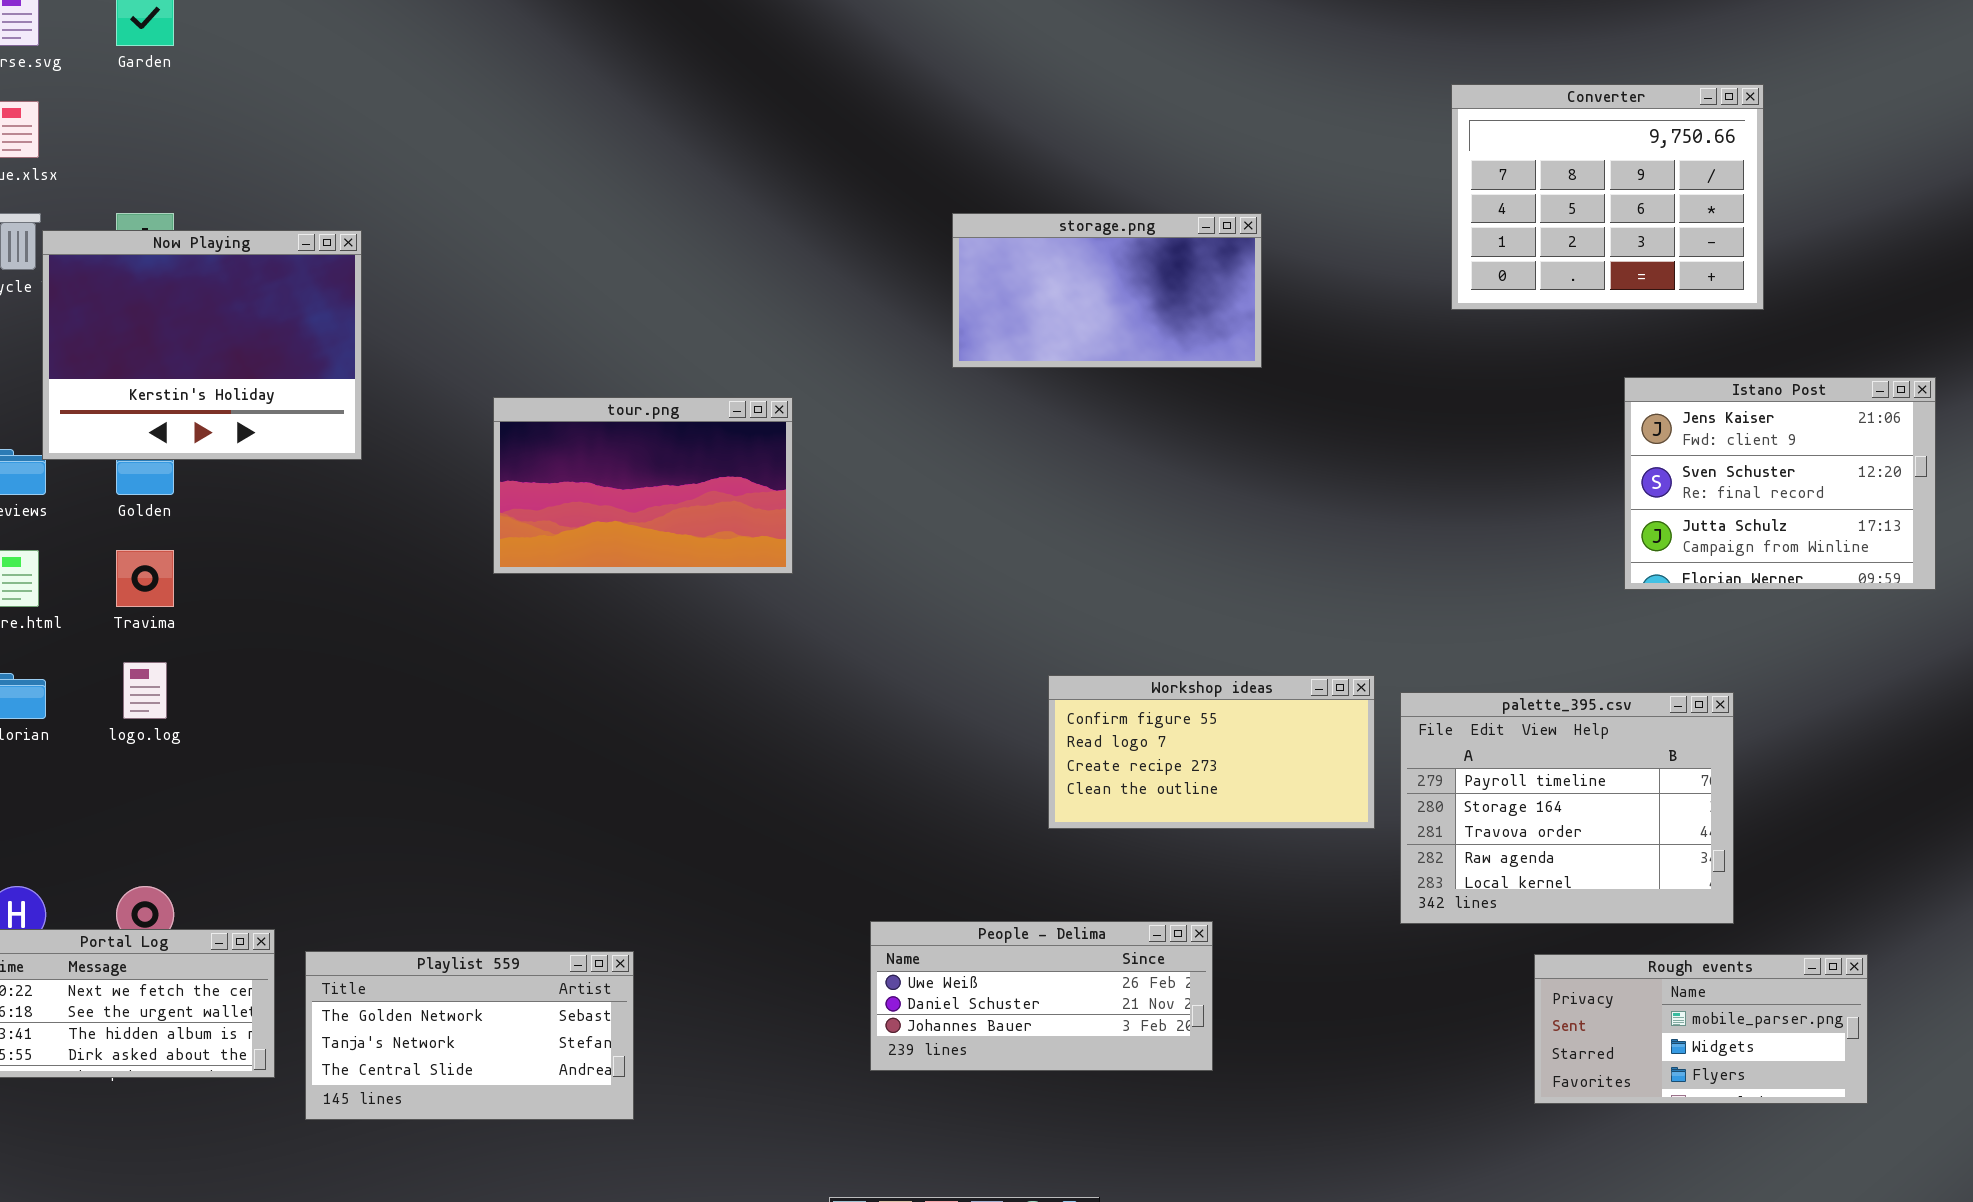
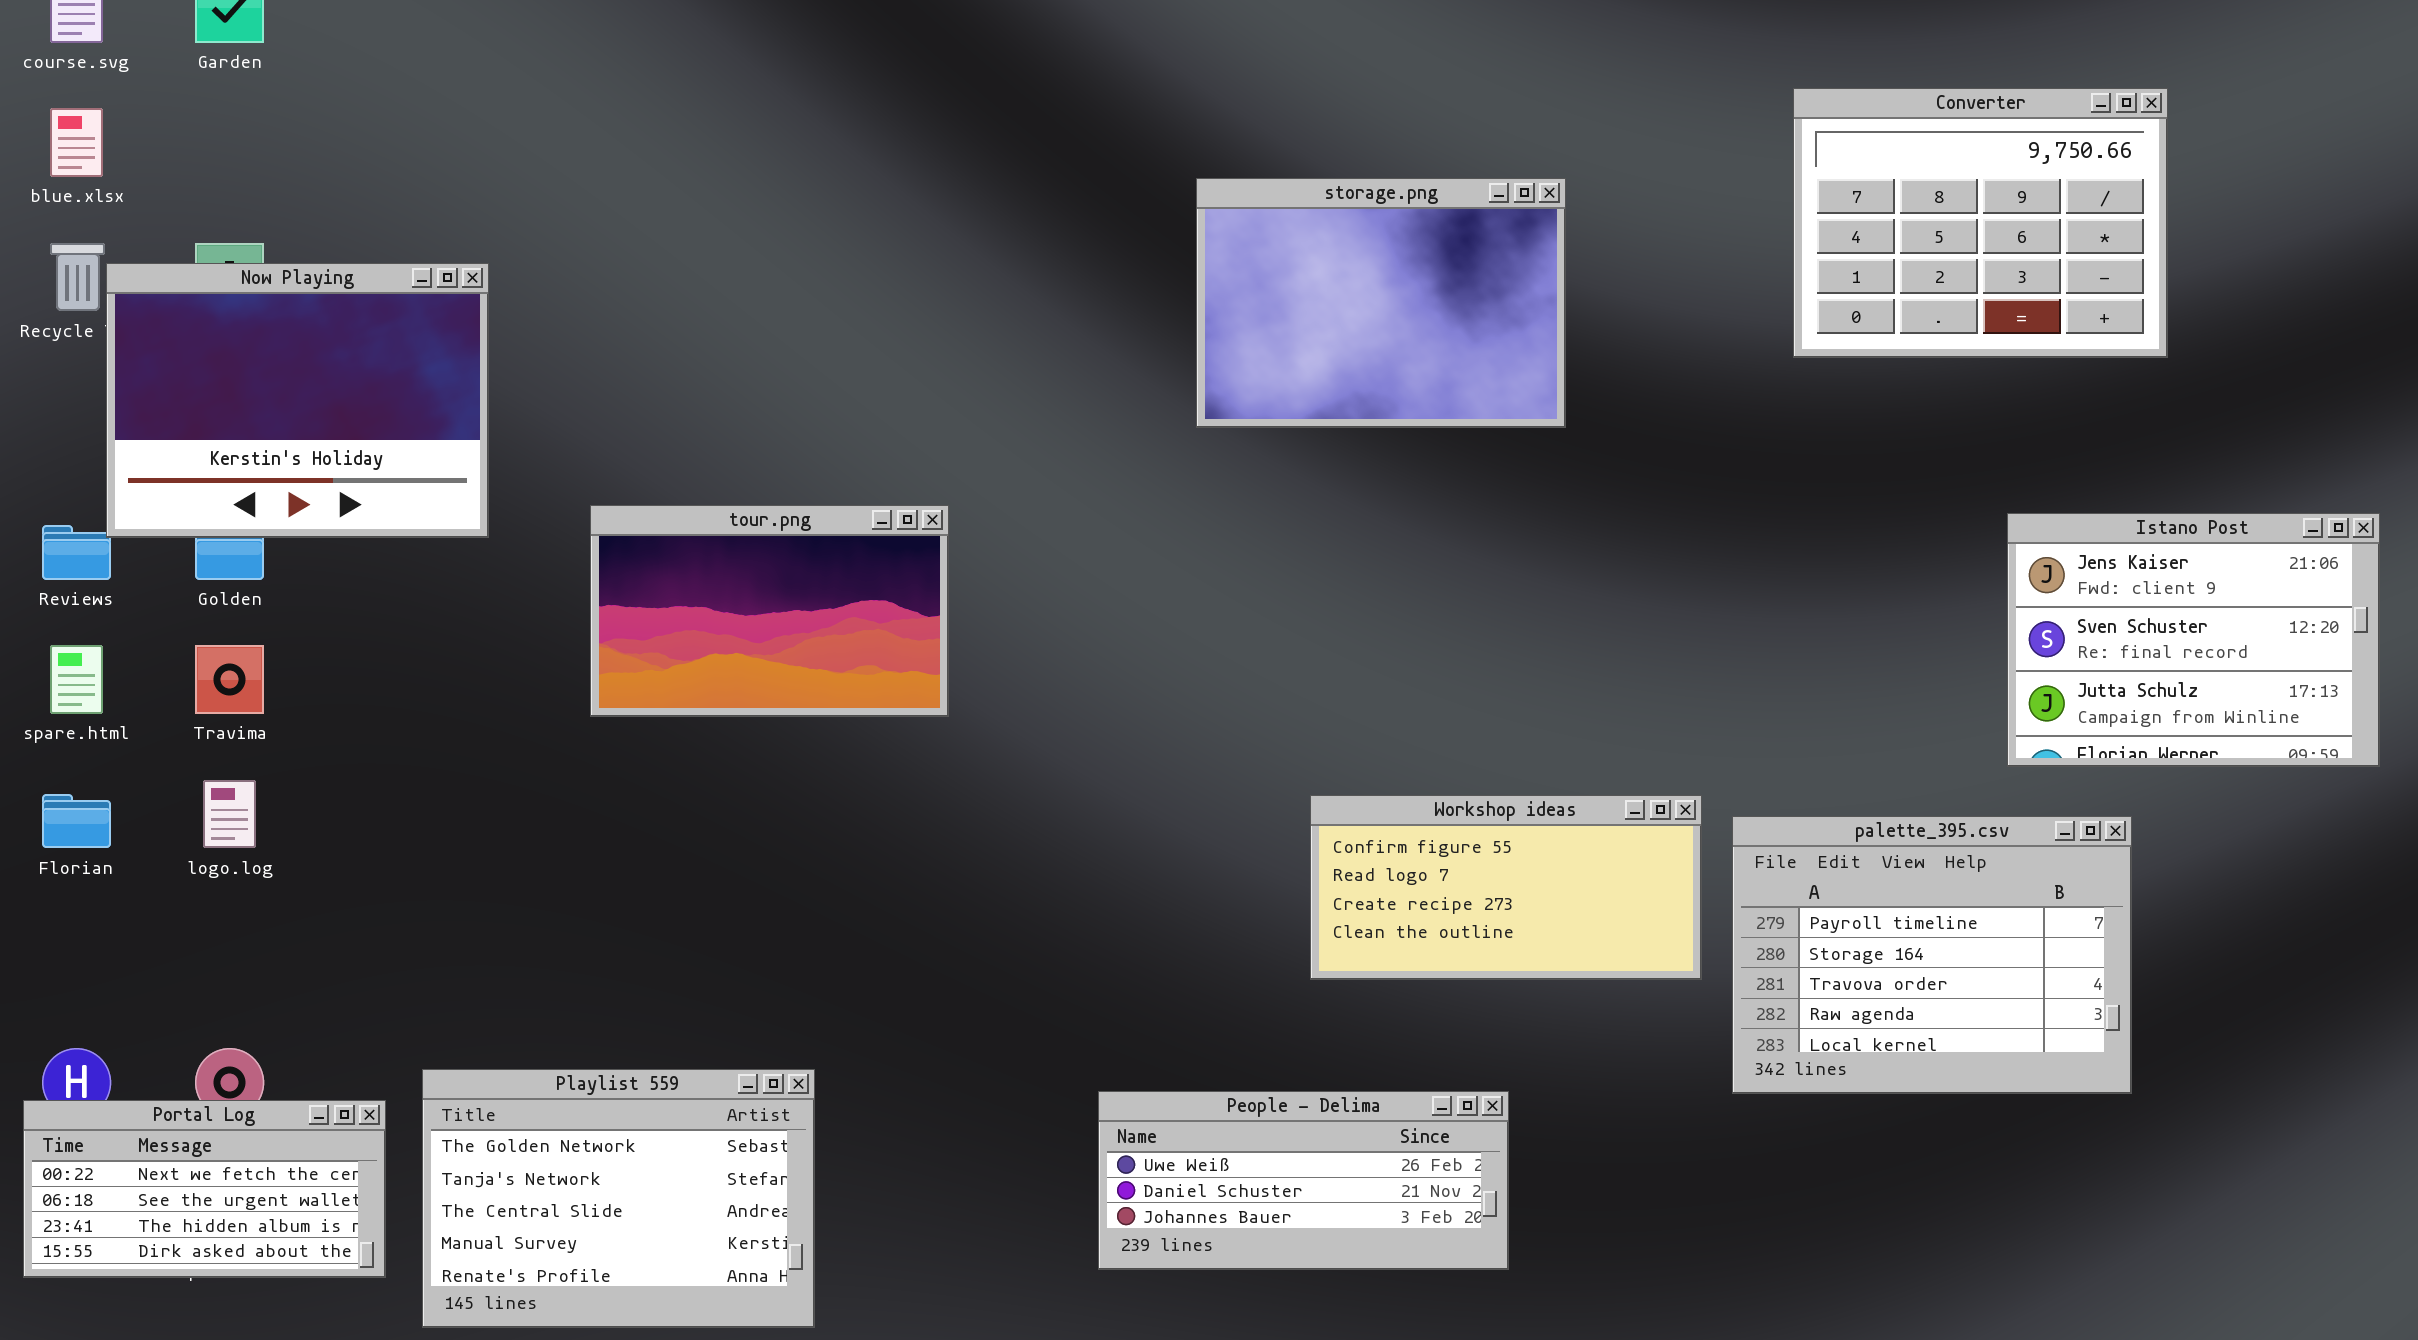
storage.png: [952,213,1262,368] -> [1196,178,1566,428], resized
Istano Post: [1624,377,1936,590] -> [2007,513,2380,767], moved
tour.png: [493,397,793,574] -> [590,505,949,717], moved
Playlist 559: [305,951,634,1120] -> [422,1069,815,1328], resized
Rough events: [1534,954,1868,1104] -> none, closed

